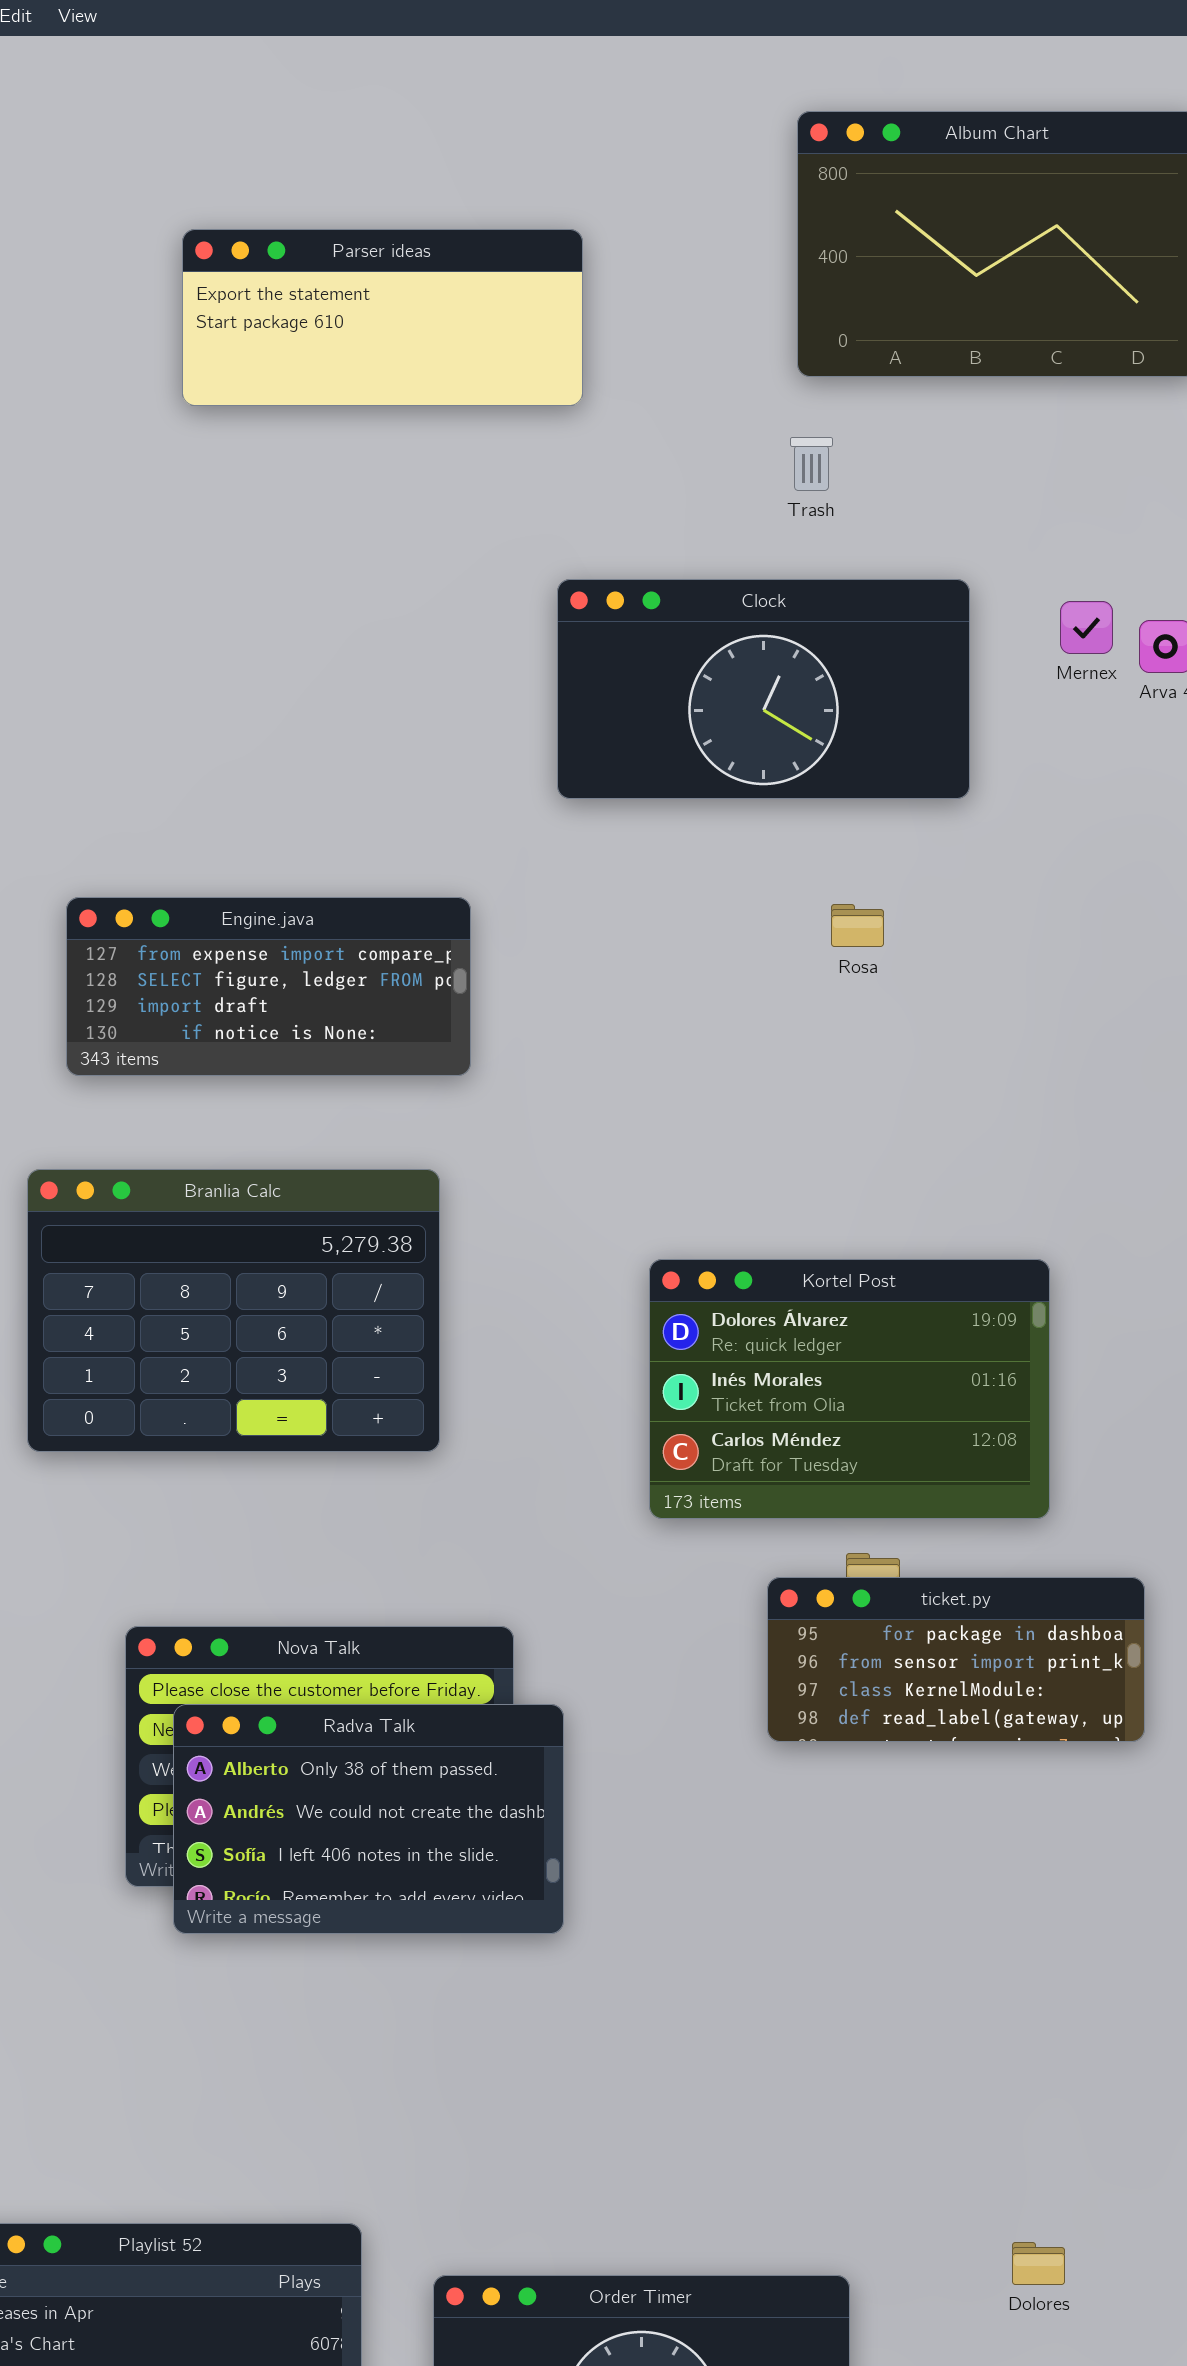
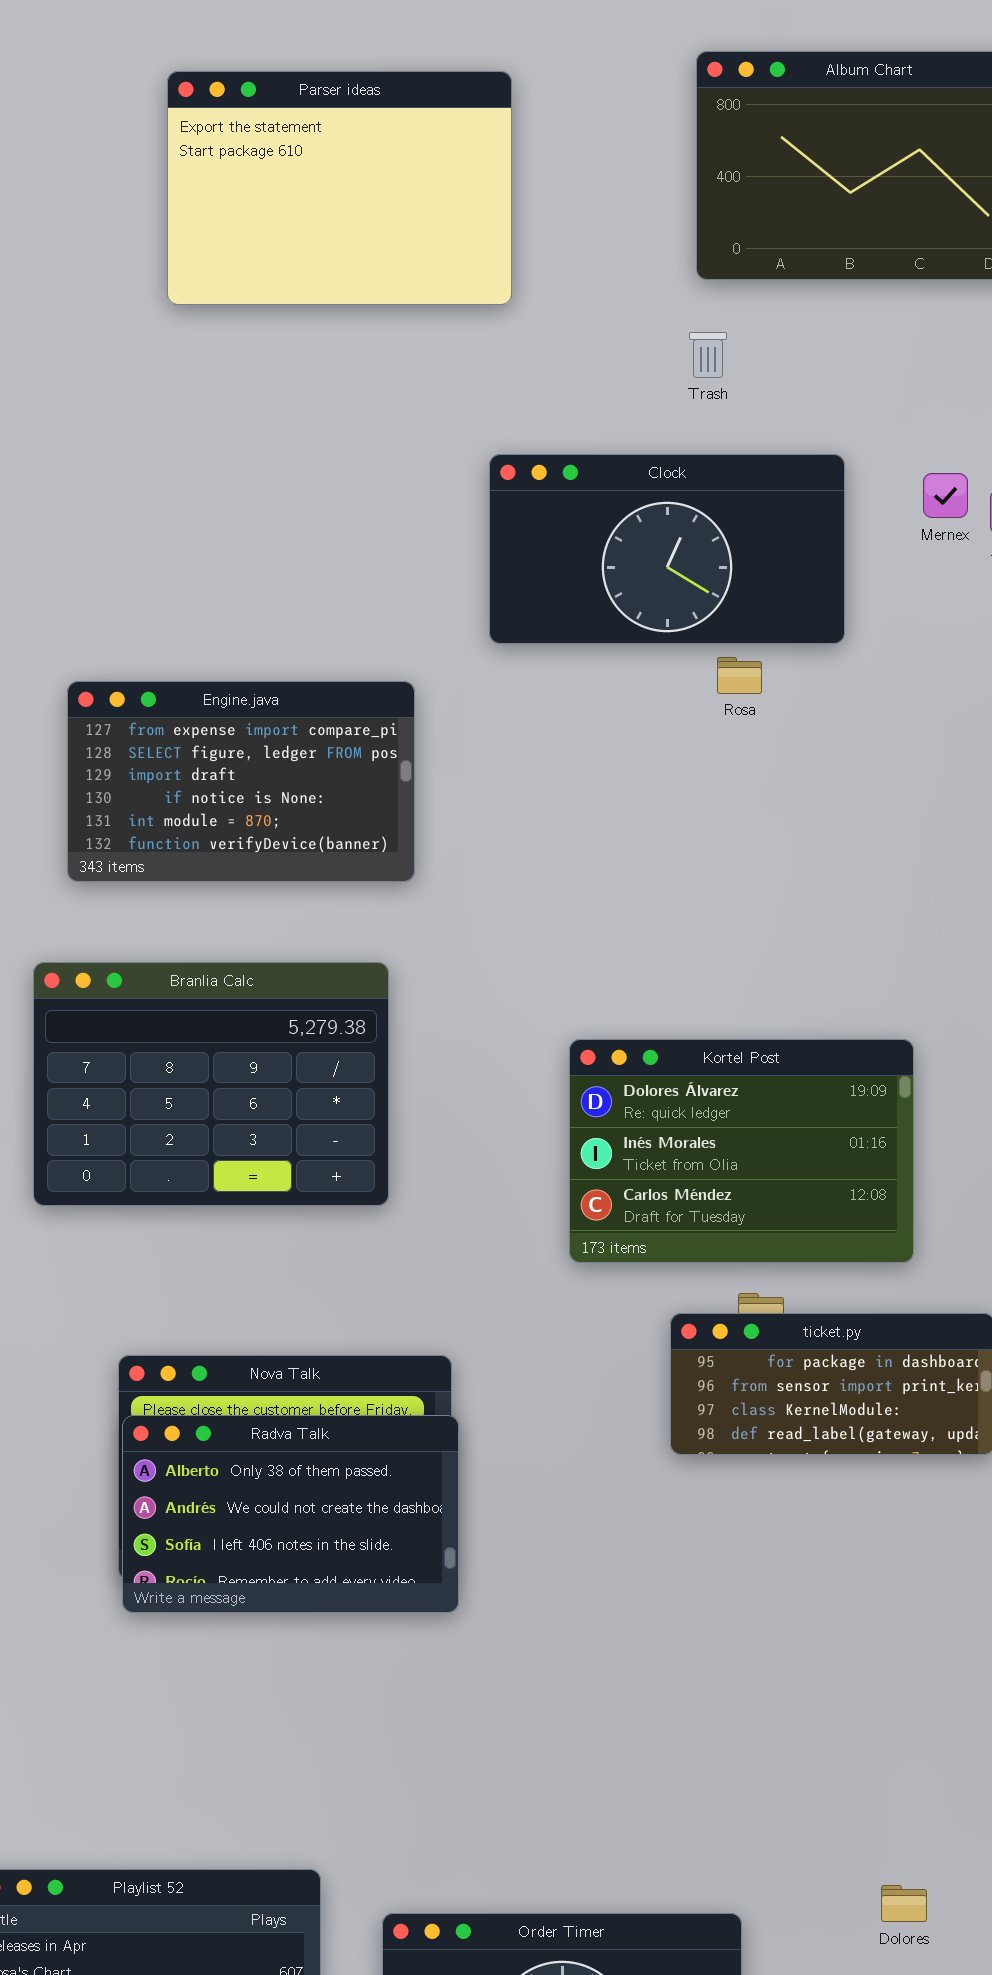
Parser ideas: [182,229,583,406] -> [167,71,512,305], resized
Engine.java: [66,897,471,1076] -> [67,681,415,882], resized
Rosa: [831,904,884,947] -> [717,657,762,694], moved
Radva Talk: [173,1704,564,1934] -> [122,1415,459,1613], moved

